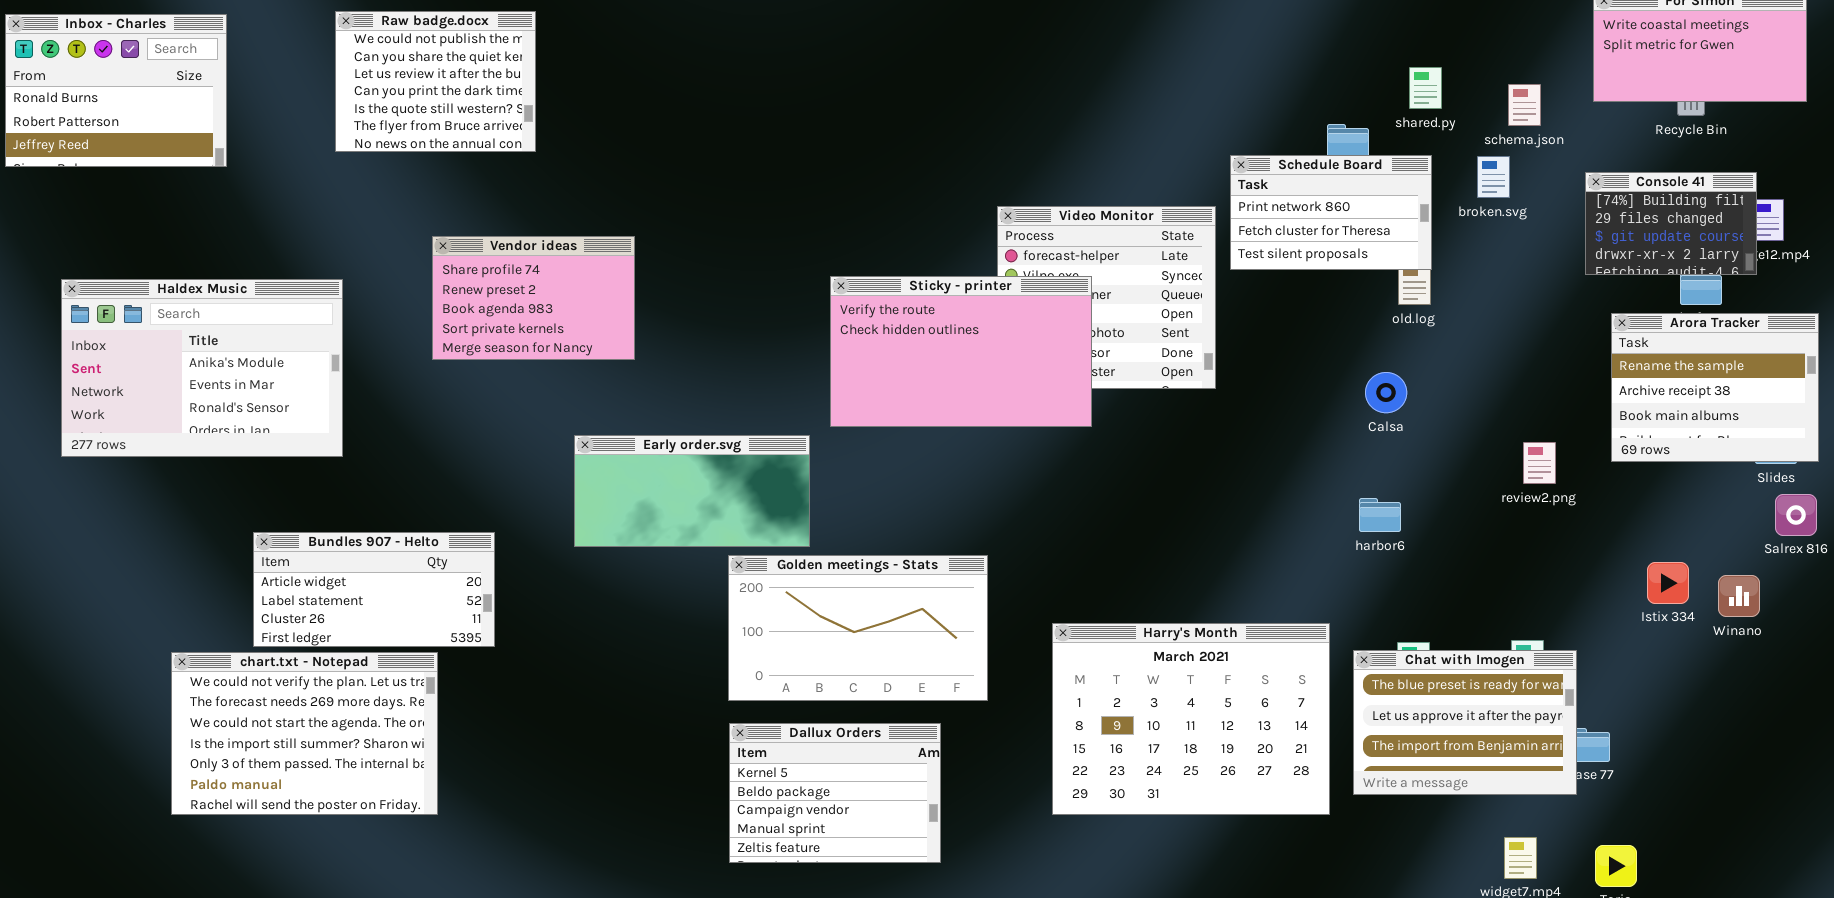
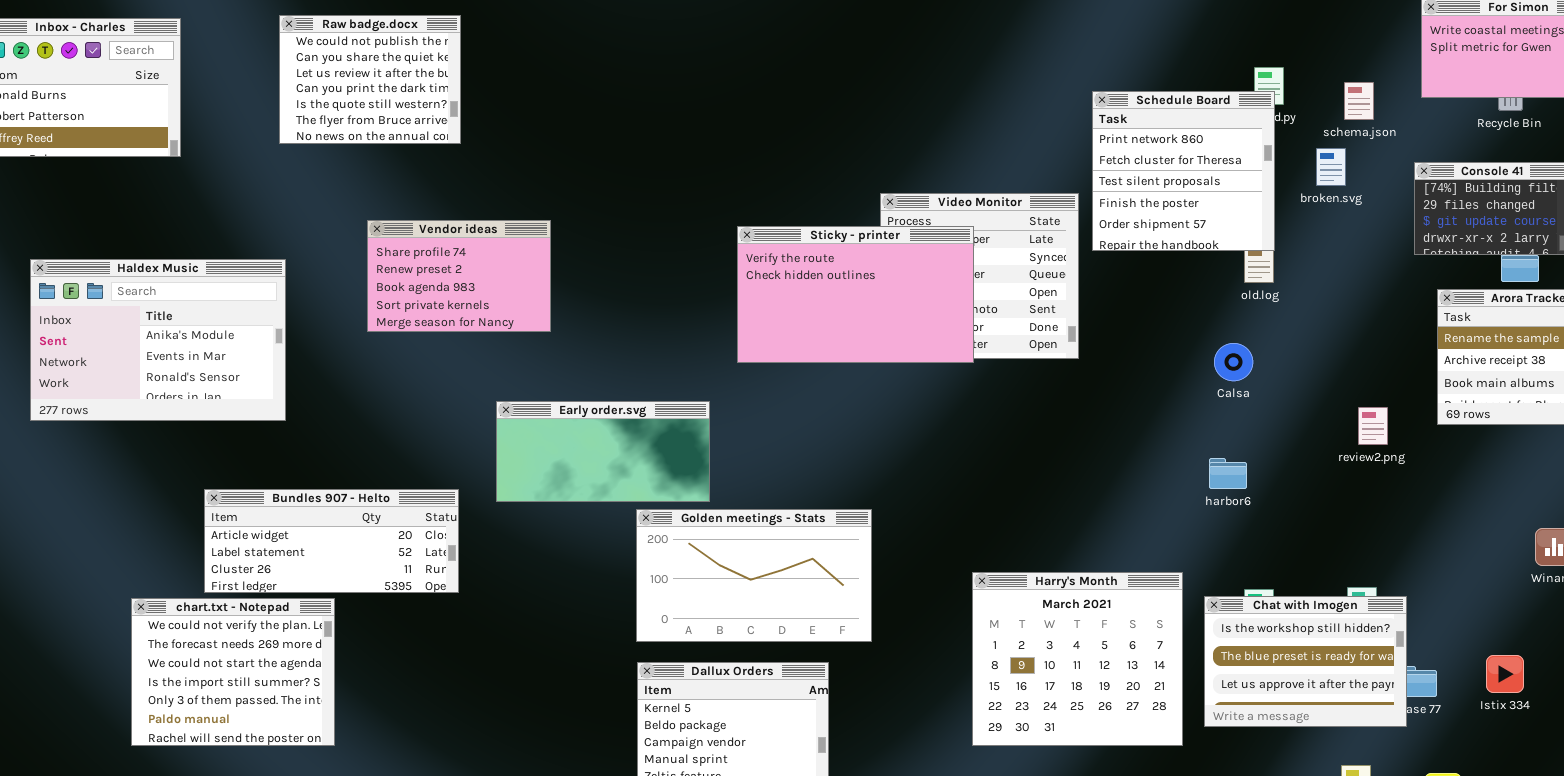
Schedule Board: [1230,155,1432,270] -> [1092,91,1275,251], resized
Sticky - printer: [830,276,1092,427] -> [737,226,974,363], moved
Bundles 907 - Helto: [253,532,495,647] -> [204,489,459,593], resized
Istix 334: [1647,562,1689,604] -> [1486,655,1524,693], moved
Harry's Month: [1052,623,1330,815] -> [972,572,1183,746], resized
Chat with Imogen: [1353,650,1577,795] -> [1204,596,1407,727], scrolled up 1 row
chart.txt - Notepad: [171,652,438,815] -> [131,598,335,746], resized

